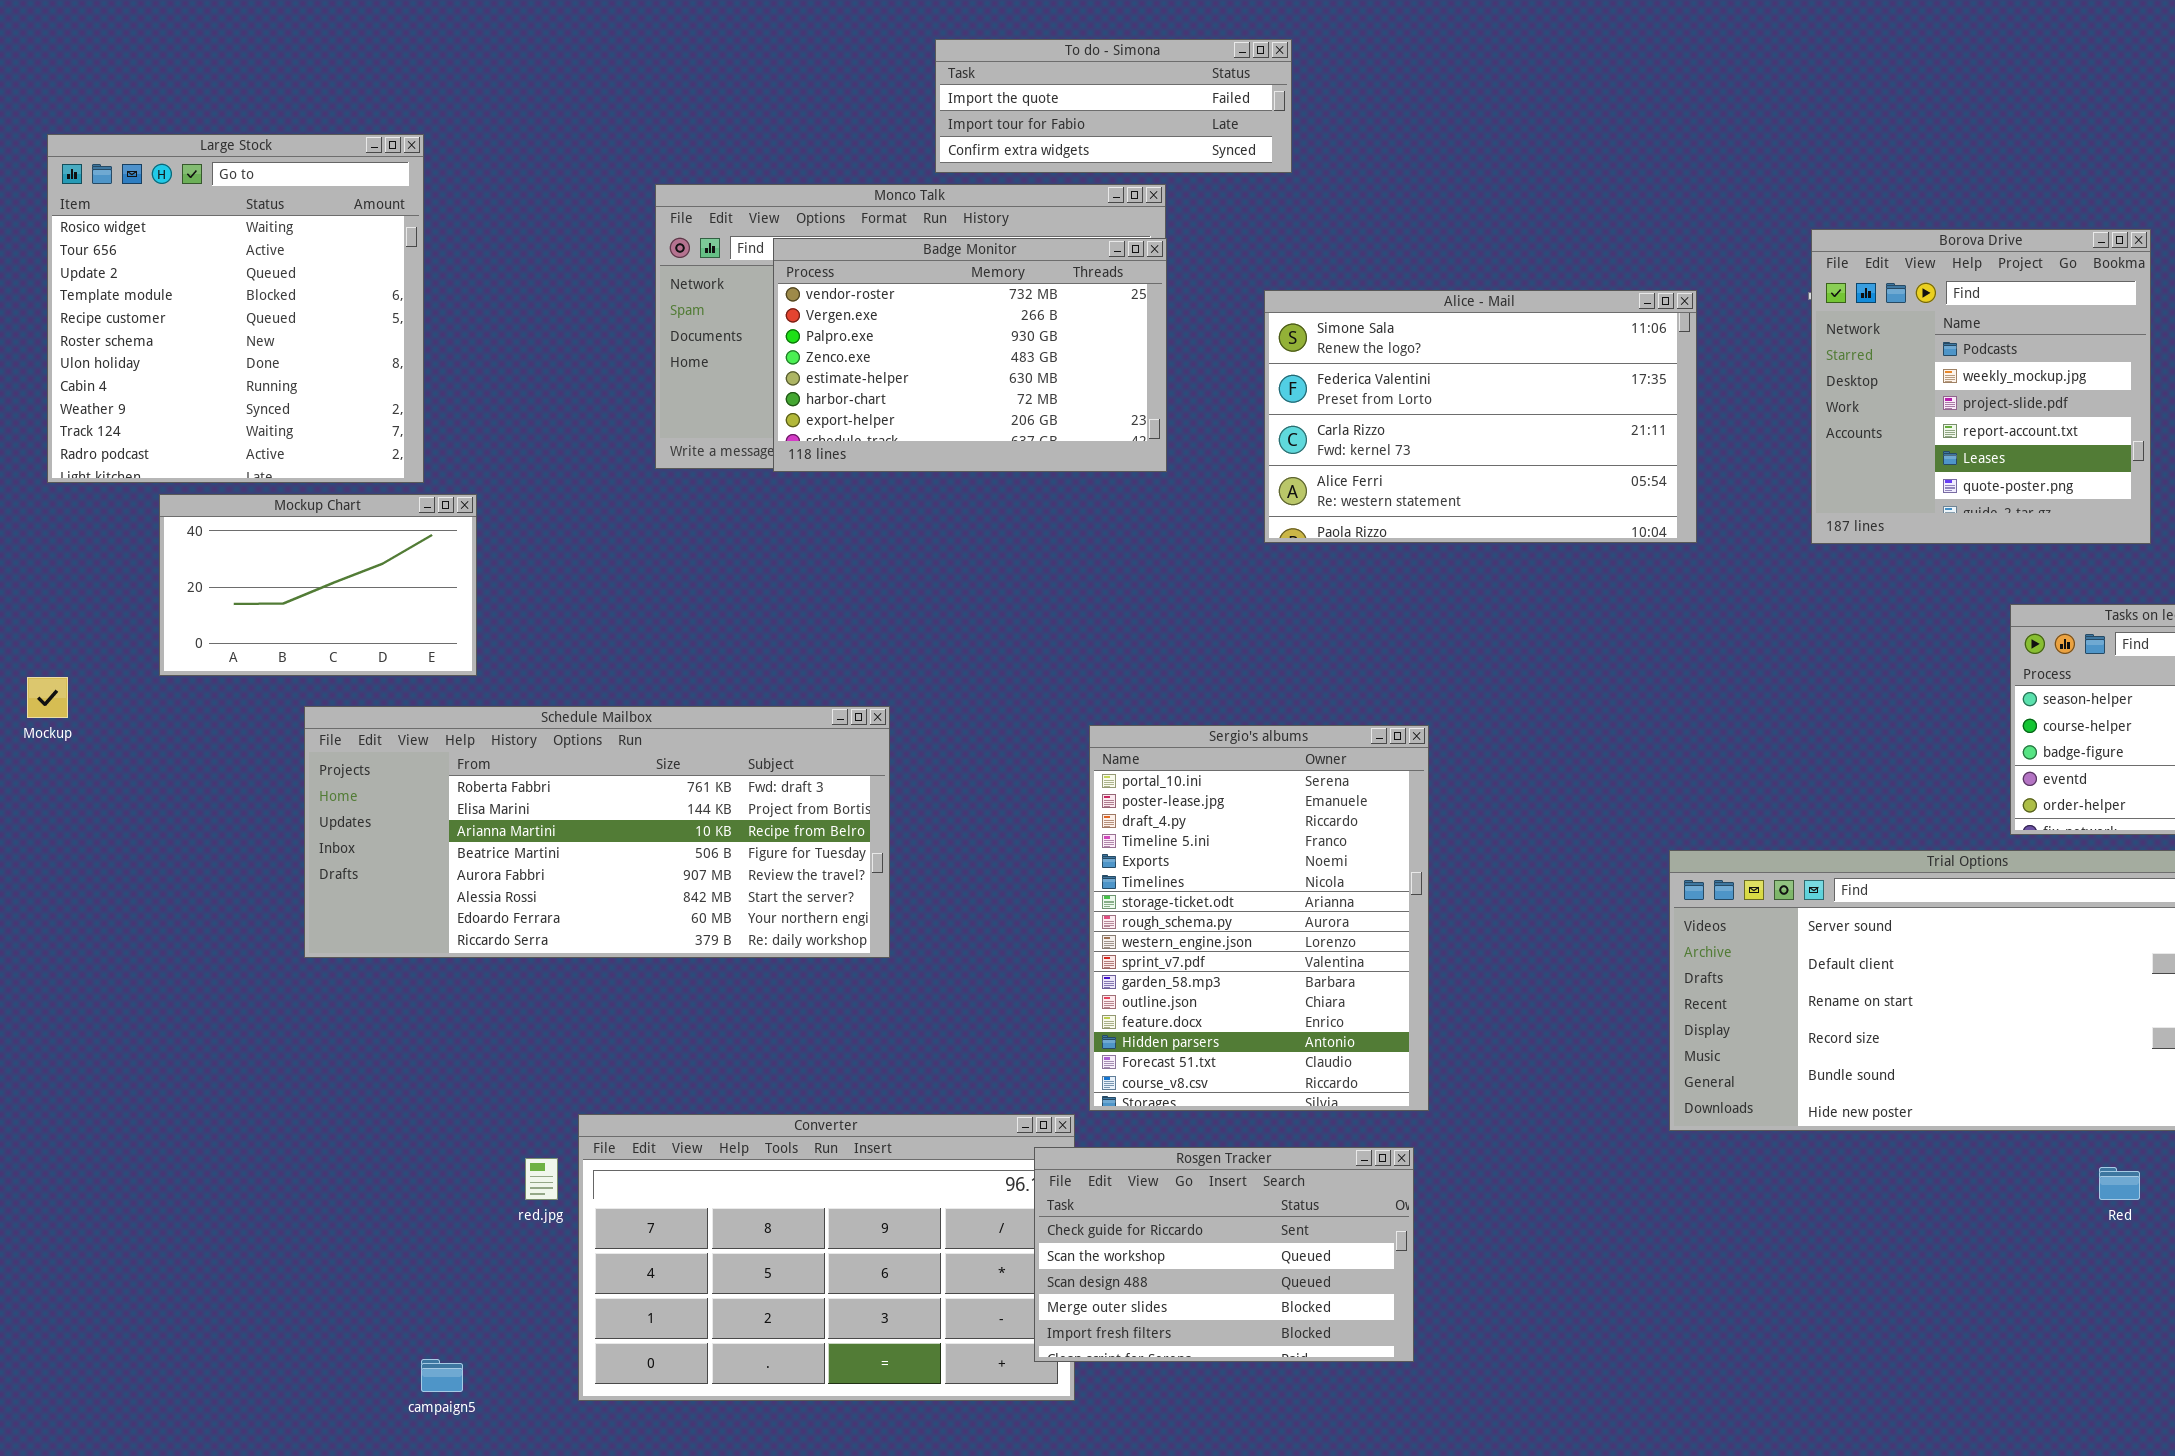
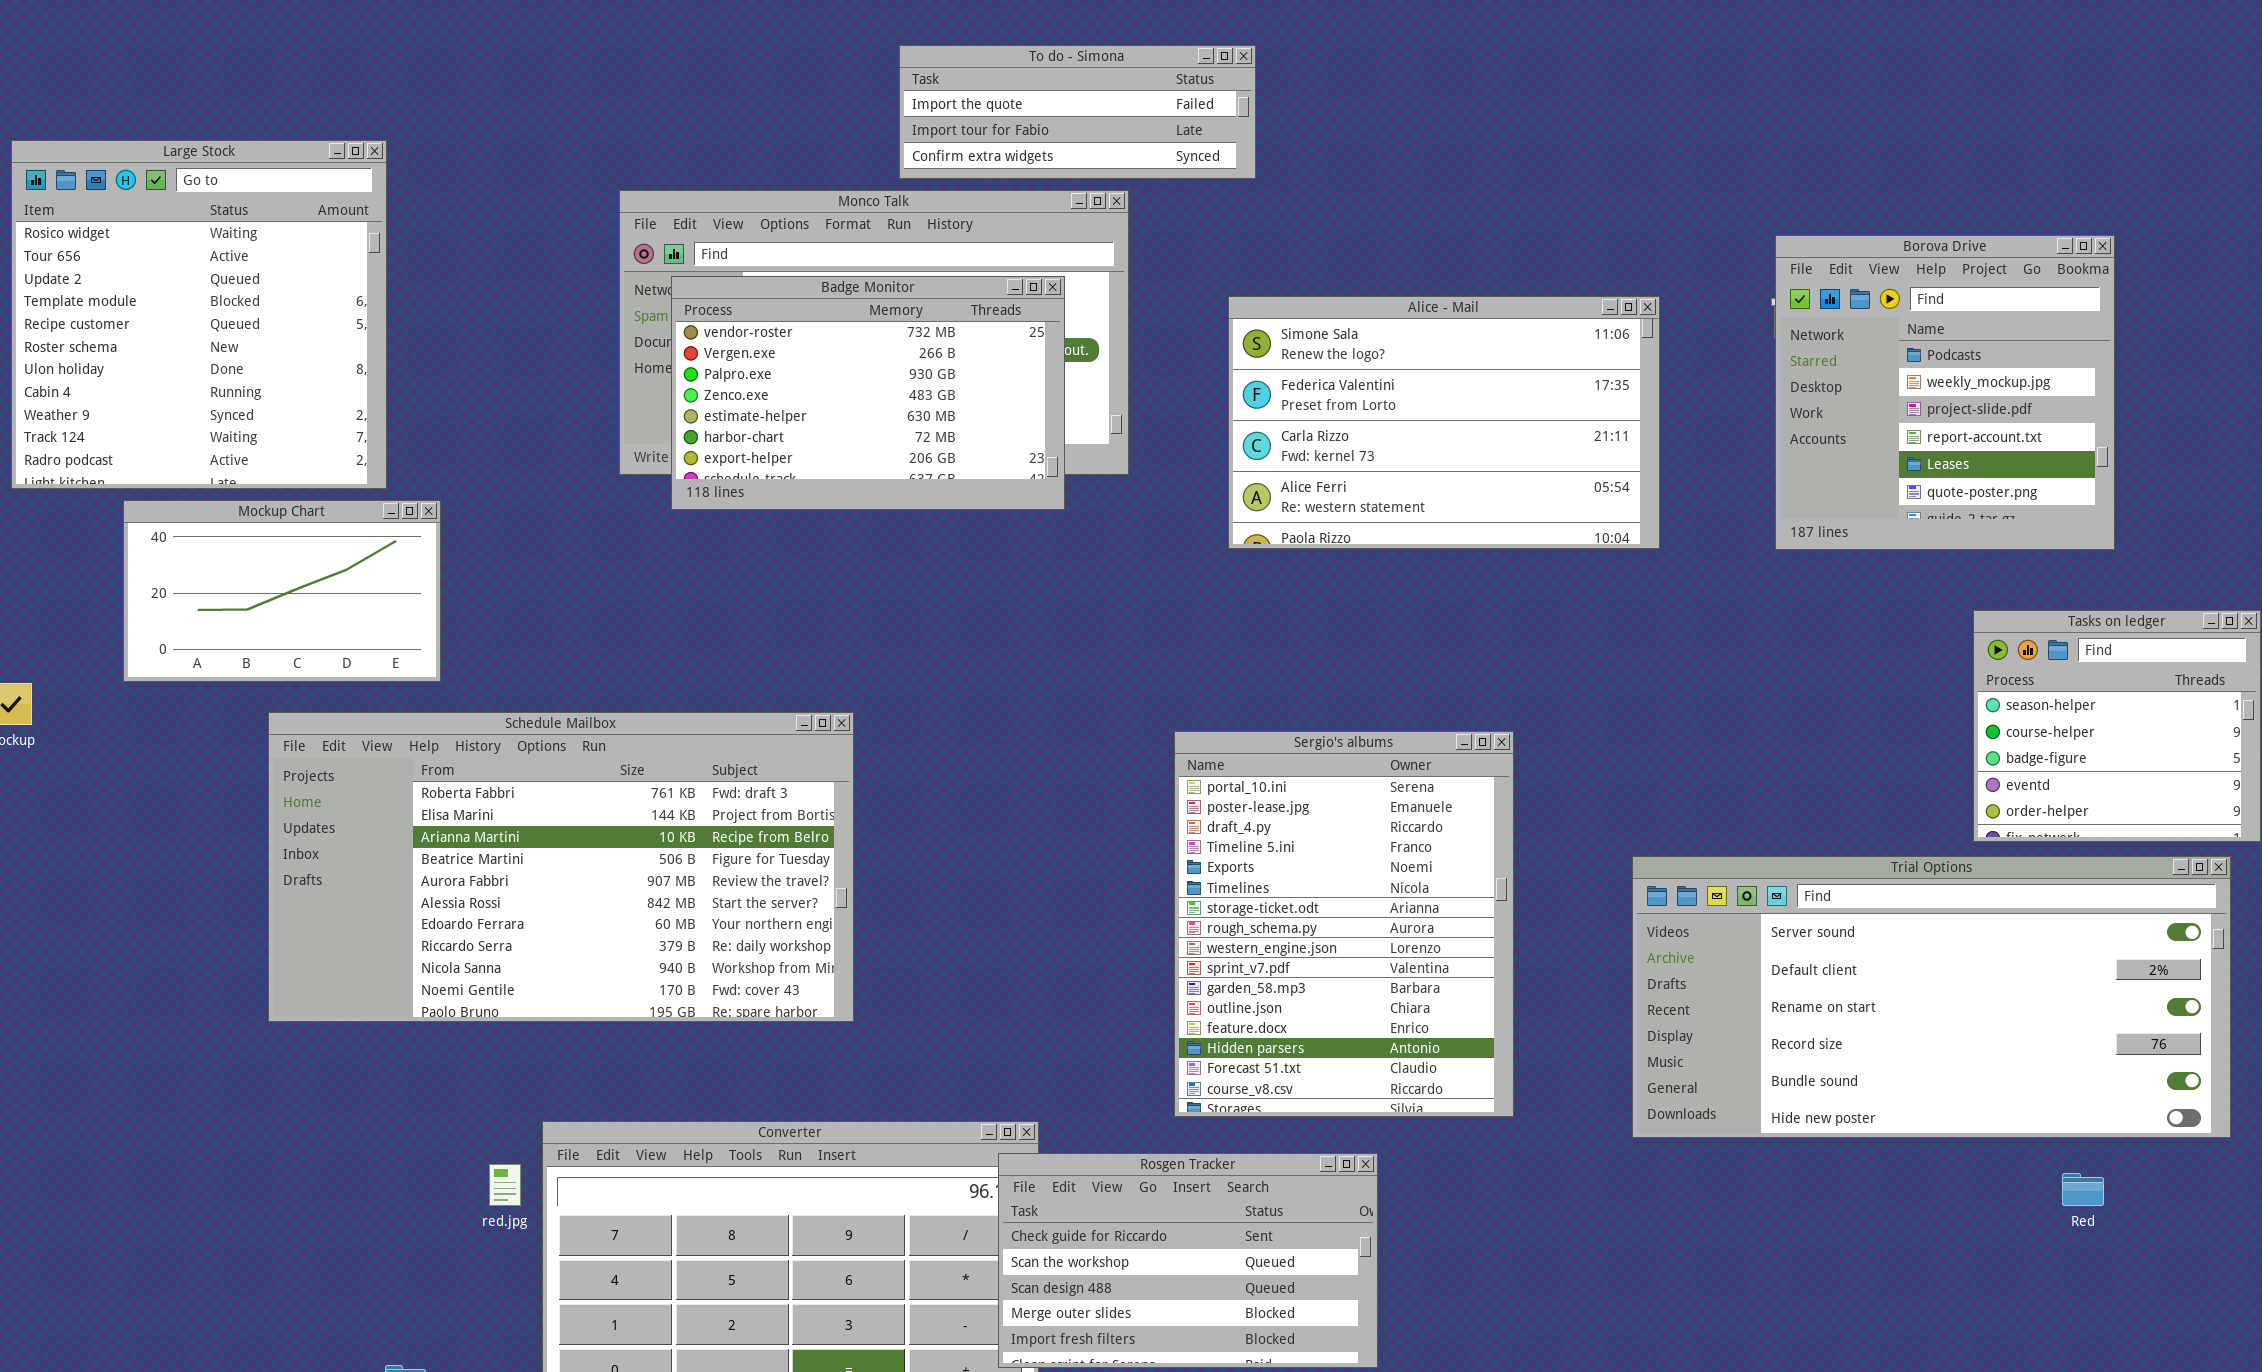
Badge Monitor: [773,238,1167,472] -> [671,276,1065,510], moved
Schedule Mailbox: [304,706,890,958] -> [268,712,854,1022], resized
Sergio's albums: [1089,725,1429,1111] -> [1174,731,1514,1117], moved

